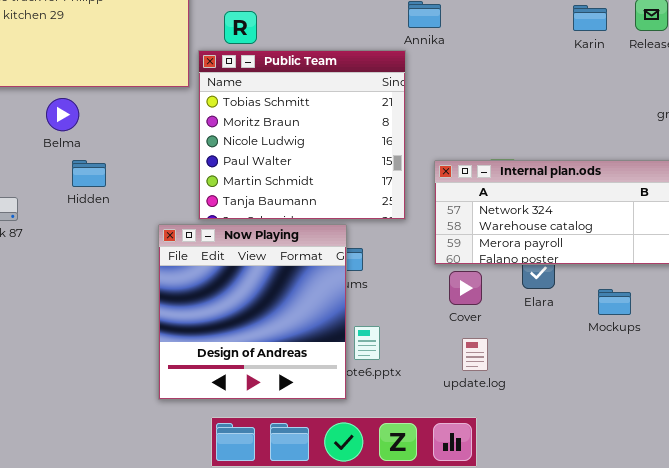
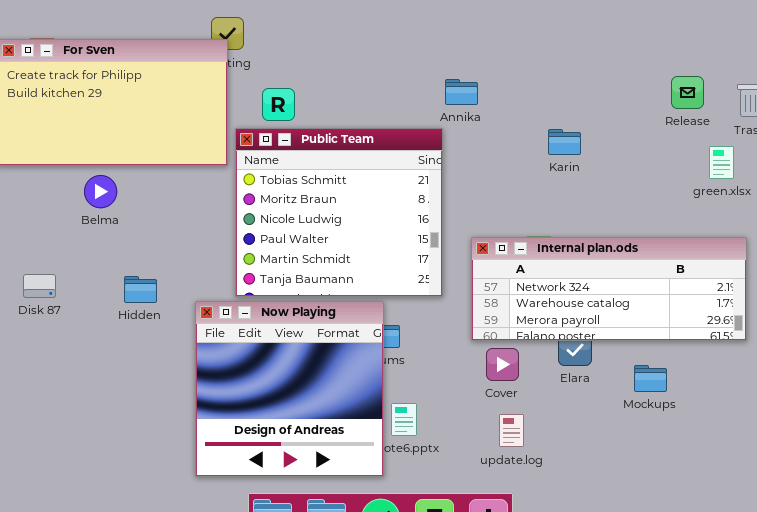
Karin: [573,5,607,31] -> [548,129,581,155], moved
Hidden: [72,160,106,187] -> [124,276,157,303], moved

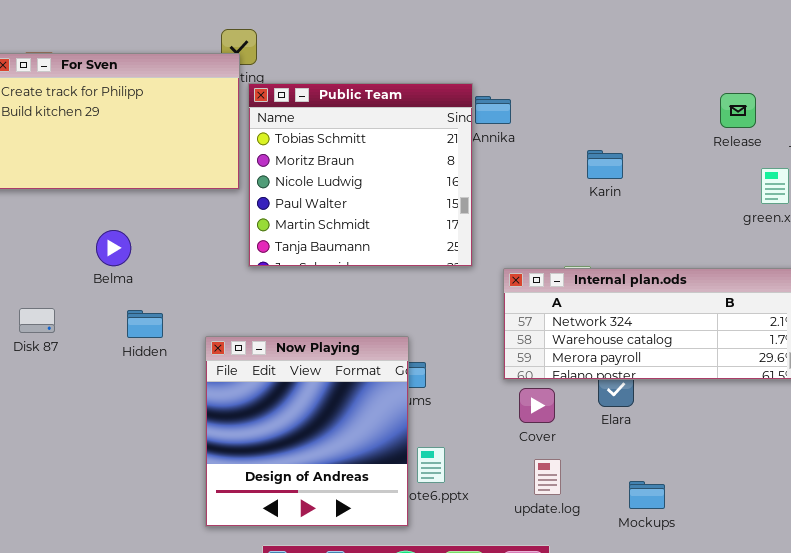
Public Team: [235,128,443,297] -> [248,83,473,267], moved
Belma: [84,175,117,208] -> [96,230,131,266], moved
Mockups: [634,365,667,392] -> [629,481,665,509], moved

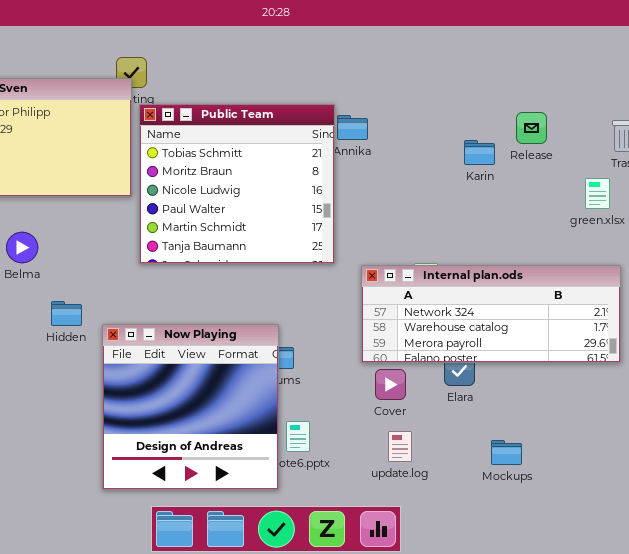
Release: [720,93,756,128] -> [516,112,547,144], moved
Karin: [587,150,623,179] -> [464,140,495,165], moved
Hidden: [127,310,163,338] -> [51,301,82,326], moved
Mockups: [629,481,665,509] -> [491,440,522,465], moved

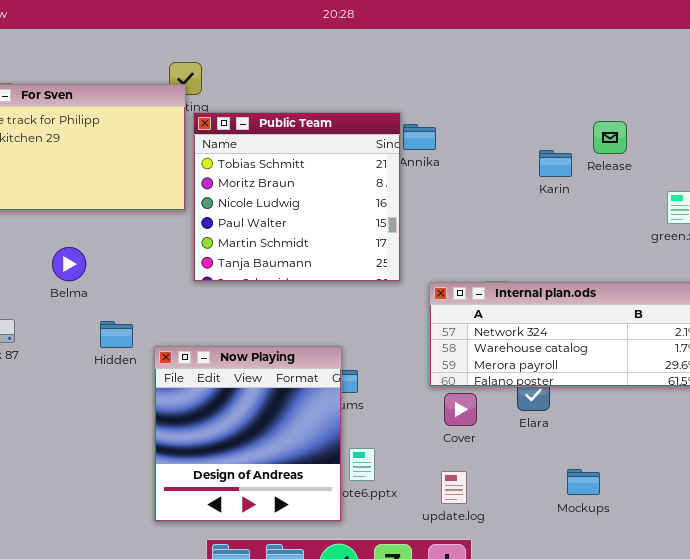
update.log: [388,431,412,462] -> [441,471,467,504], moved

